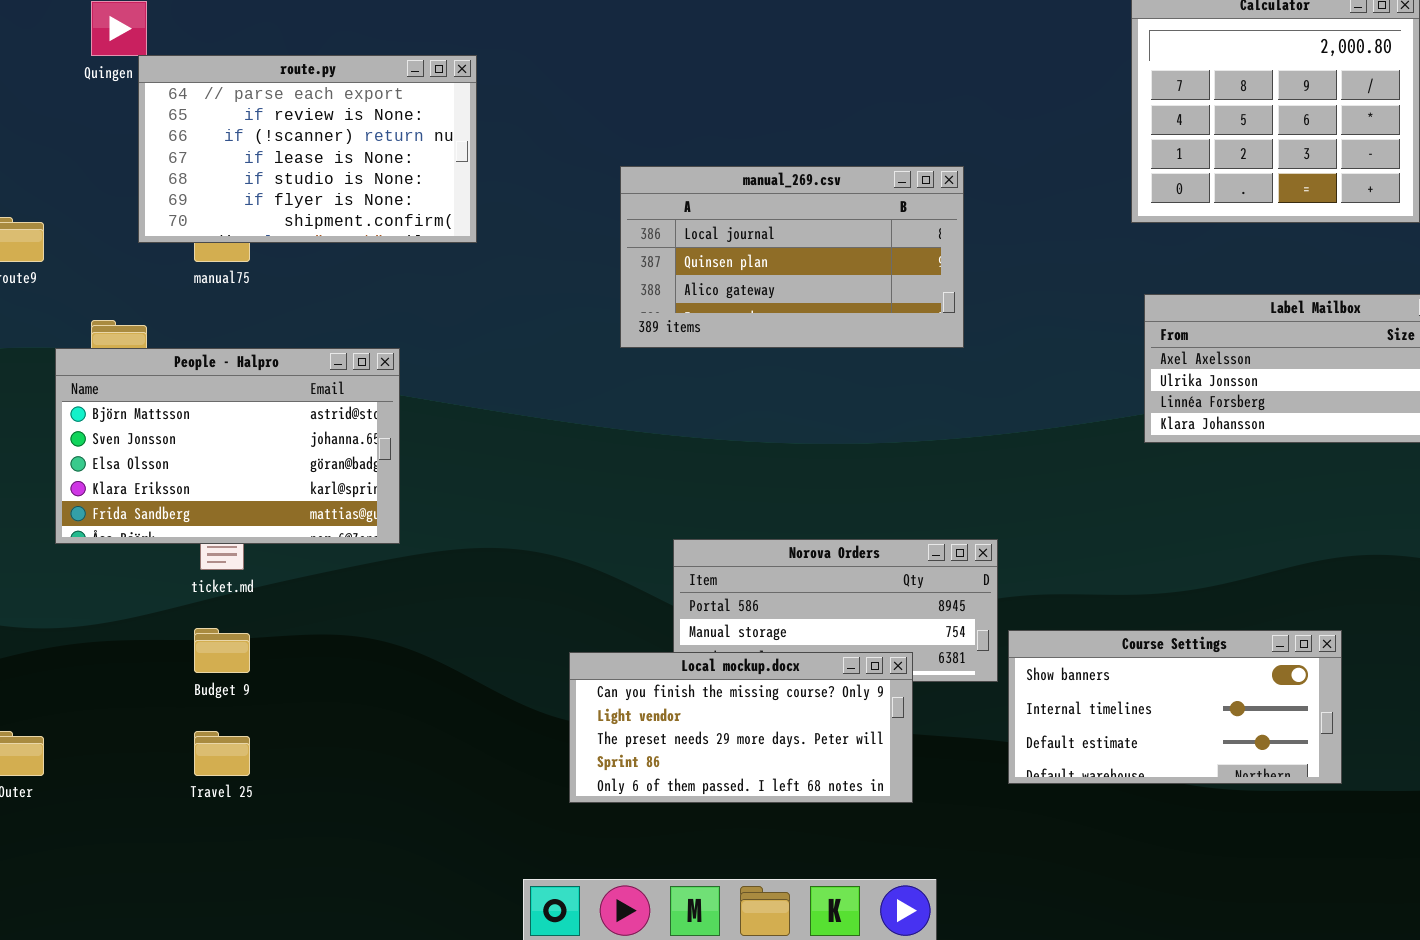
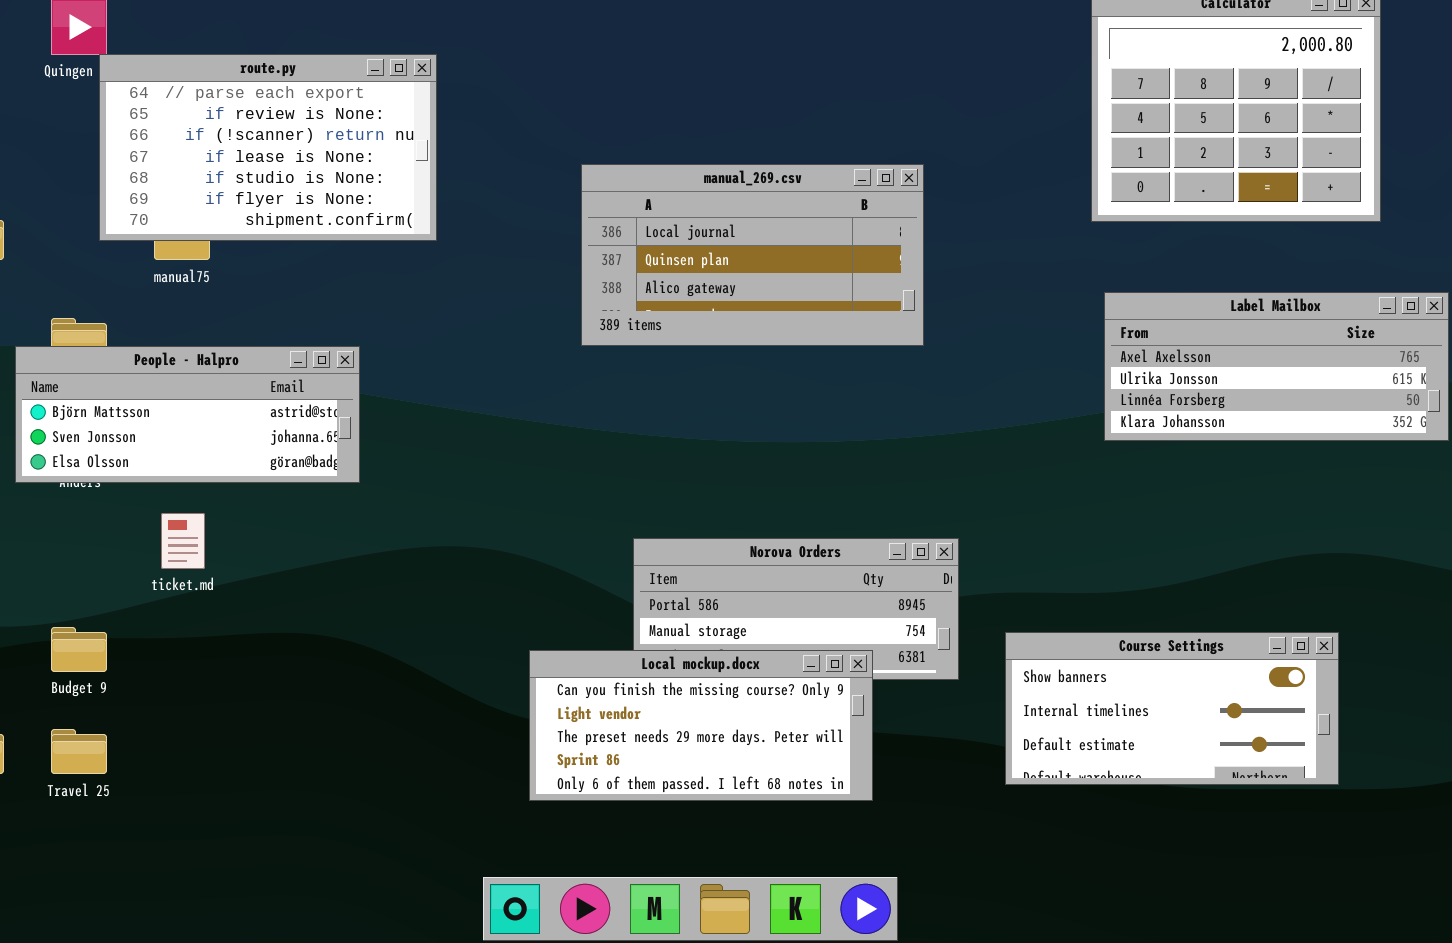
People - Halpro: [55,348,400,544] -> [15,346,360,483], resized
Budget 9: [194,628,250,673] -> [51,627,107,672], moved
Course Settings: [1008,630,1342,784] -> [1005,632,1339,785], moved
Travel 25: [194,731,250,776] -> [51,729,107,774], moved

